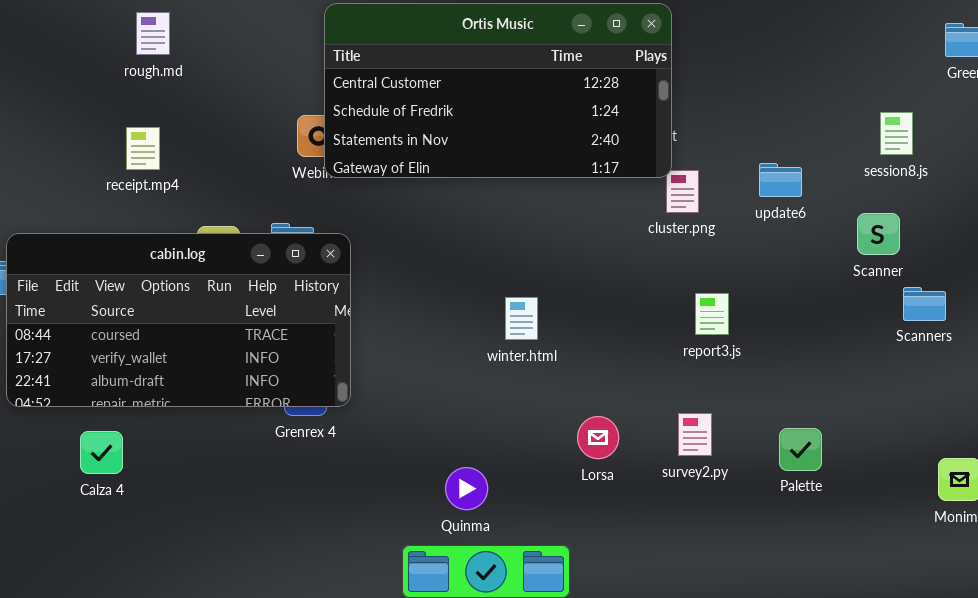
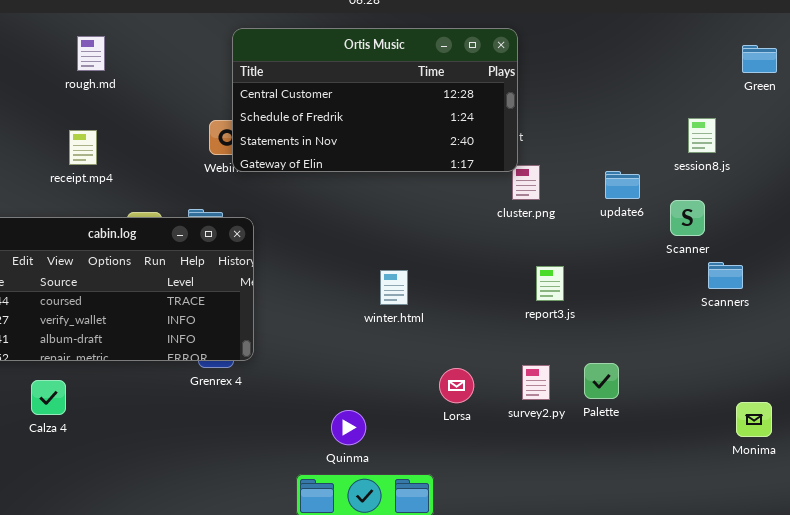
update6: [759,163,802,197] -> [605,171,640,199], moved
Palette: [779,428,822,471] -> [584,363,619,399], moved

